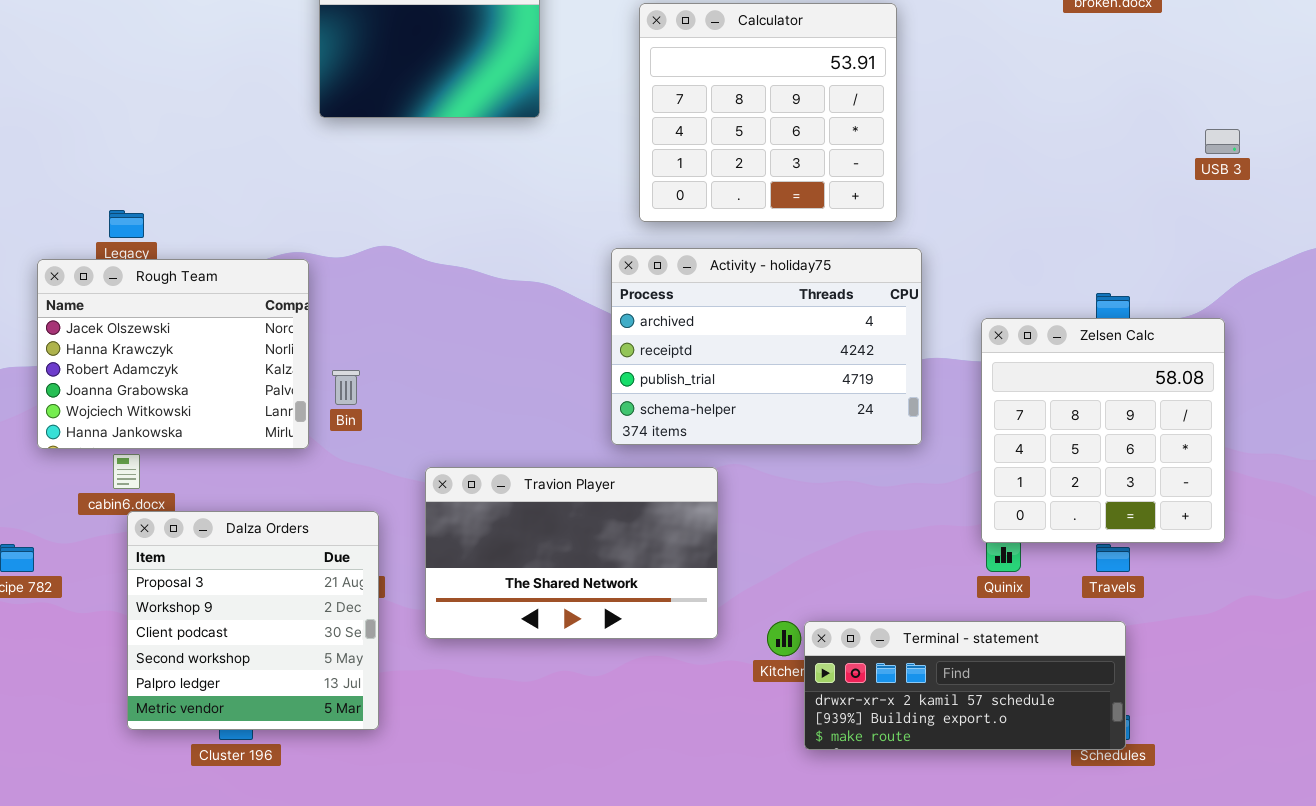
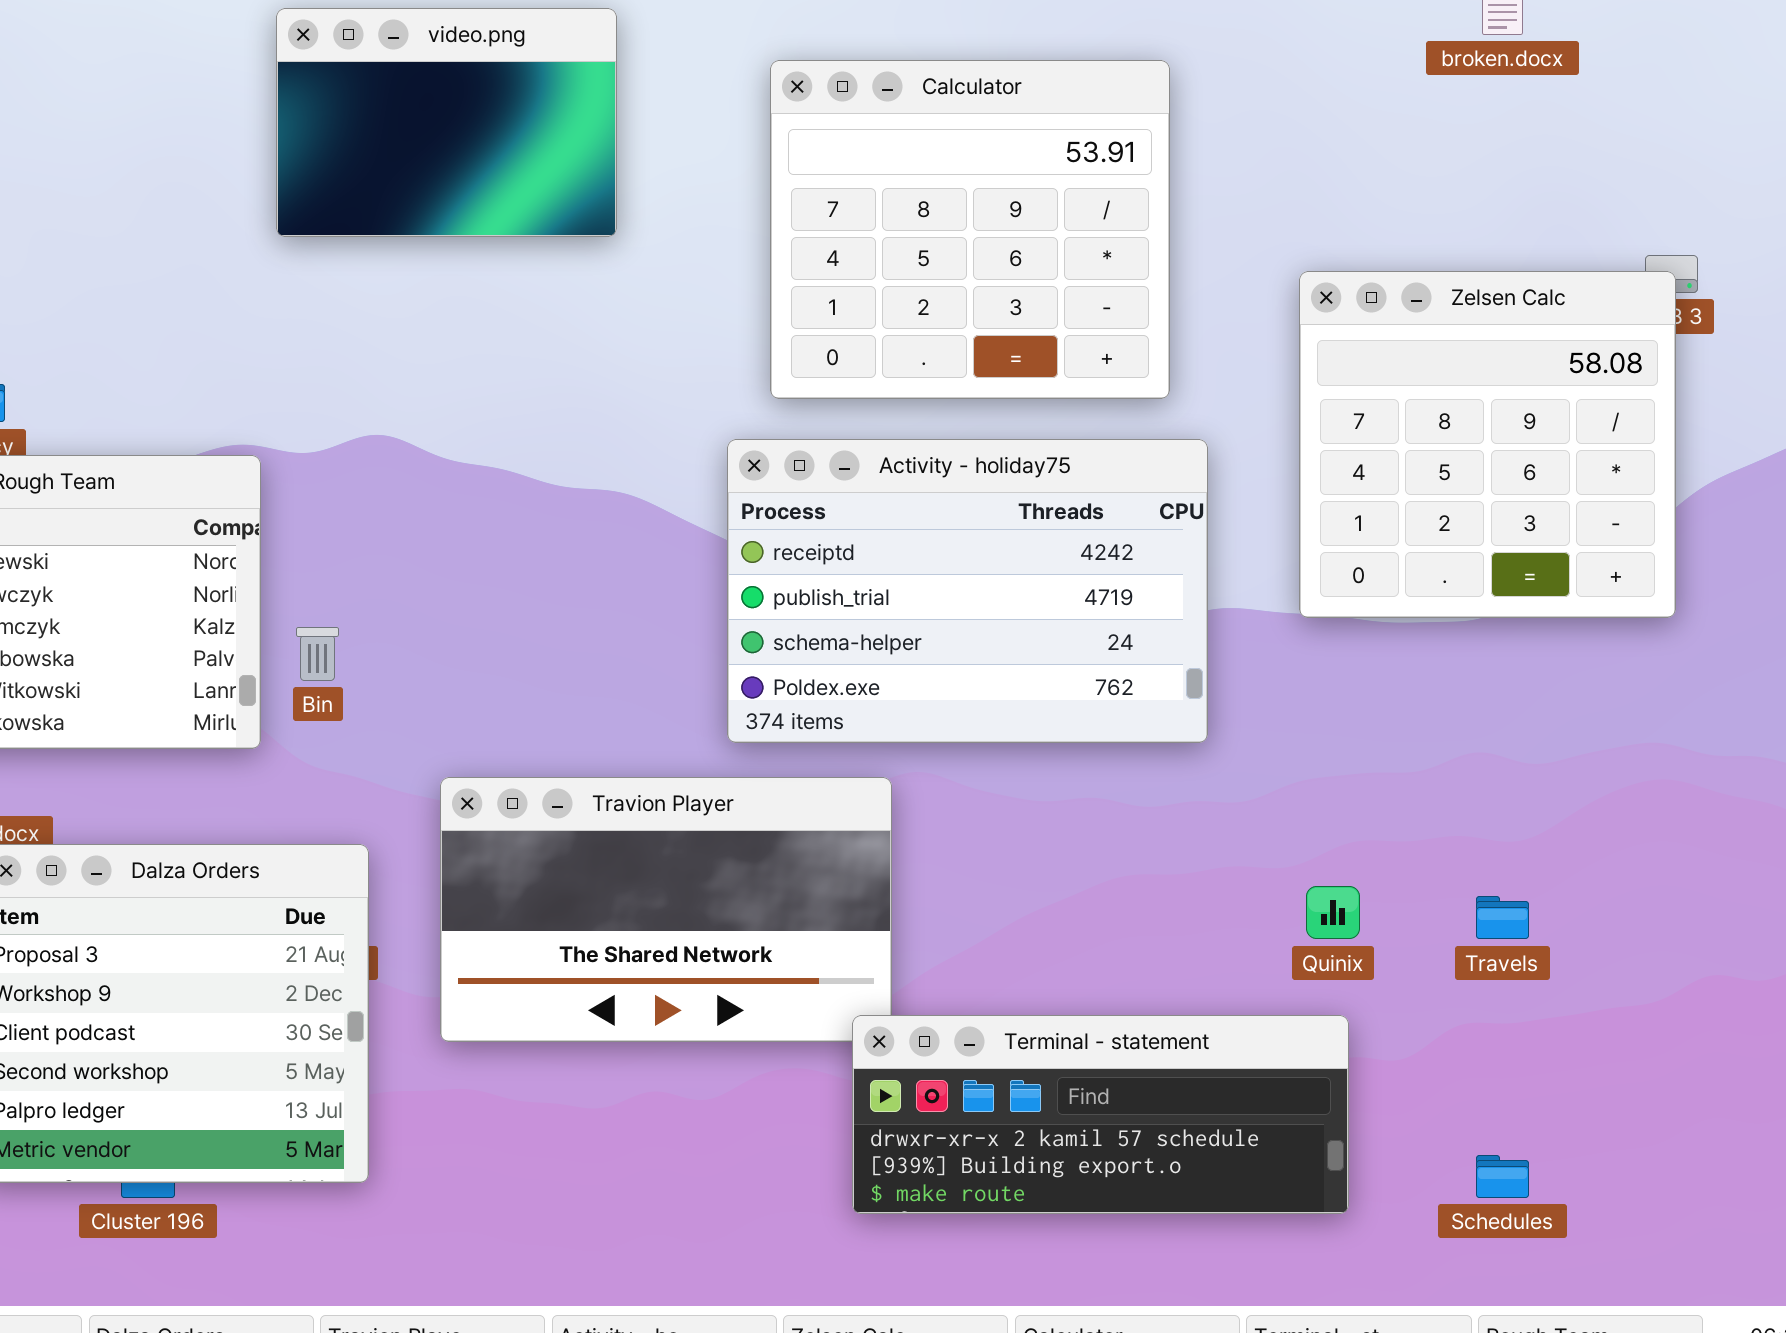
Activity - holiday75: [611,248,922,445] -> [727,439,1208,743], scrolled down 1 row
Zelsen Calc: [981,318,1225,543] -> [1299,271,1676,618], moved
Terminal - statement: [804,621,1126,750] -> [852,1015,1349,1214], moved

